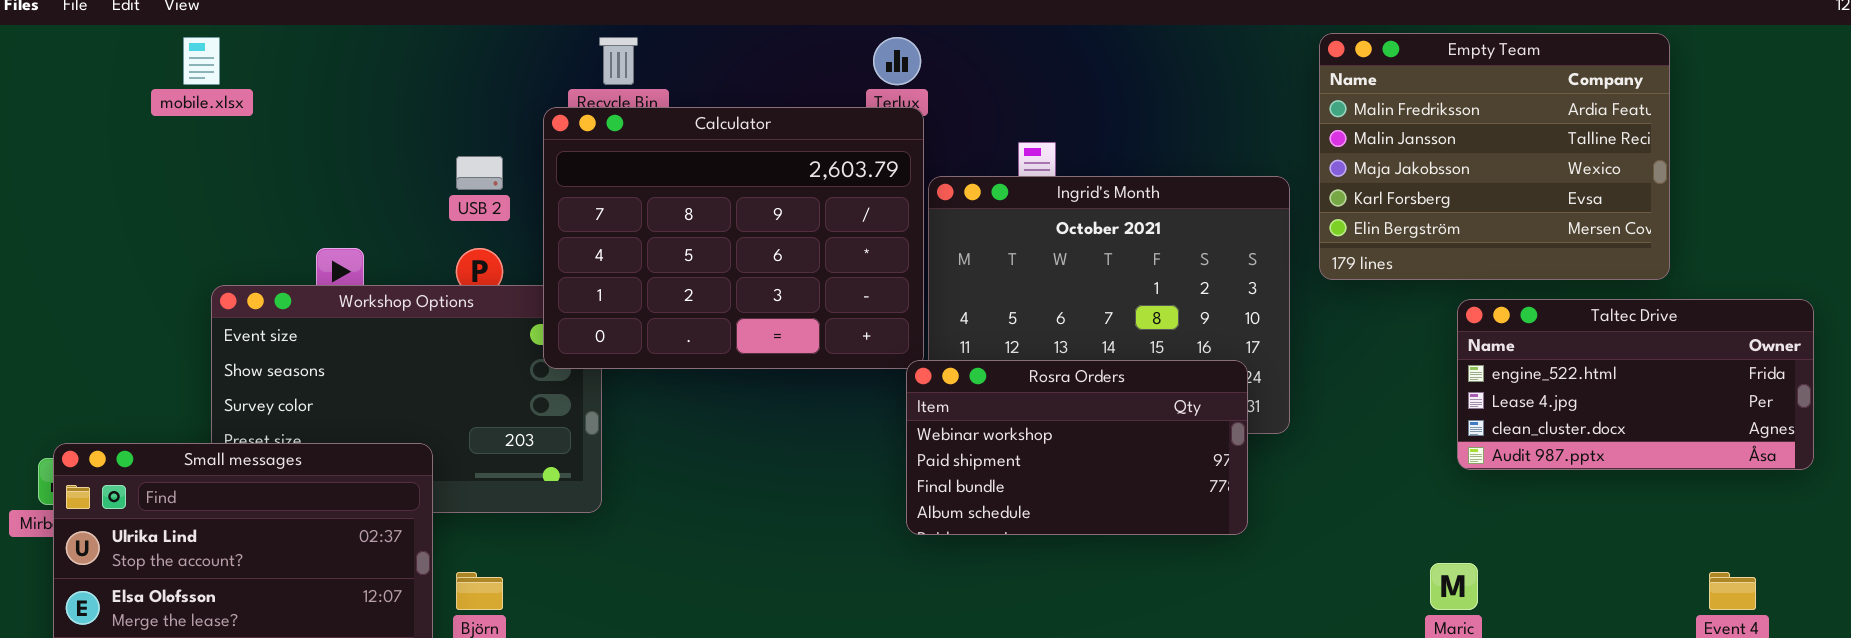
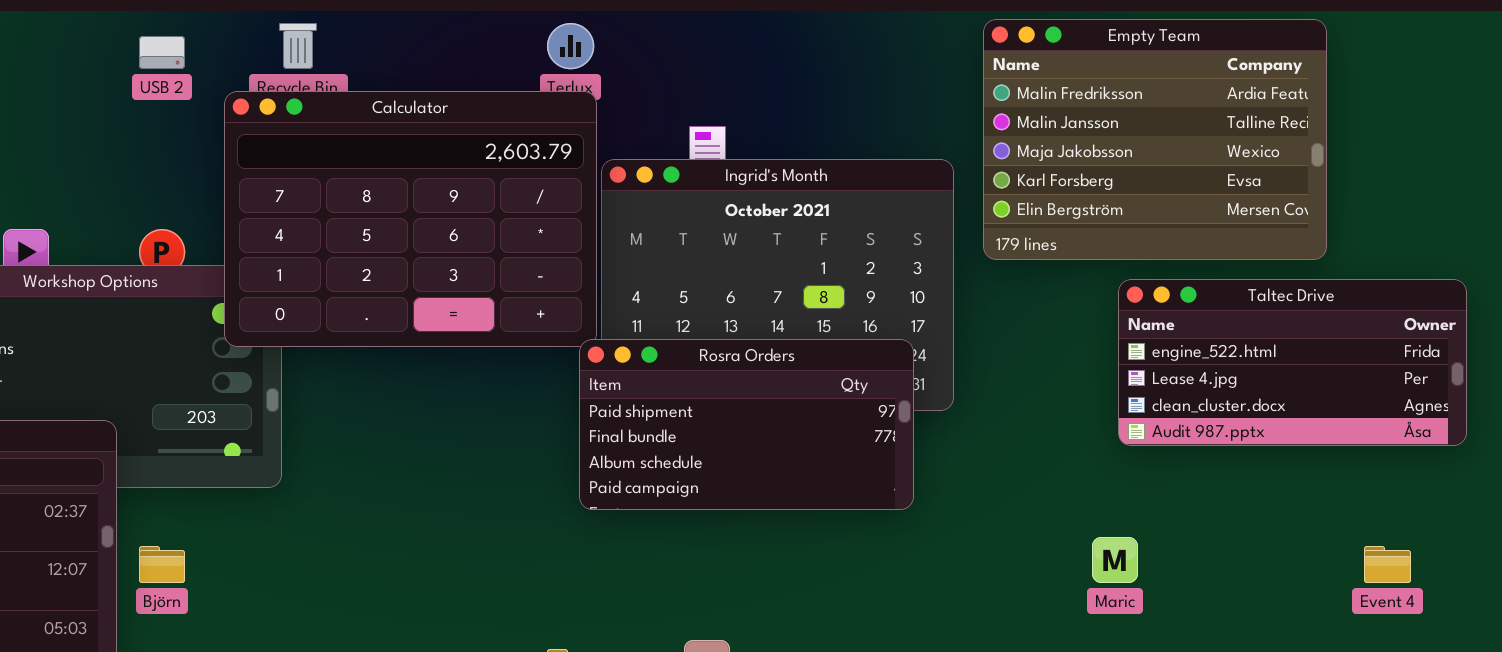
USB 2: [456,156,503,190] -> [139,36,185,69], moved
Rosra Orders: [906,360,1248,535] -> [579,339,914,510], scrolled down 1 row

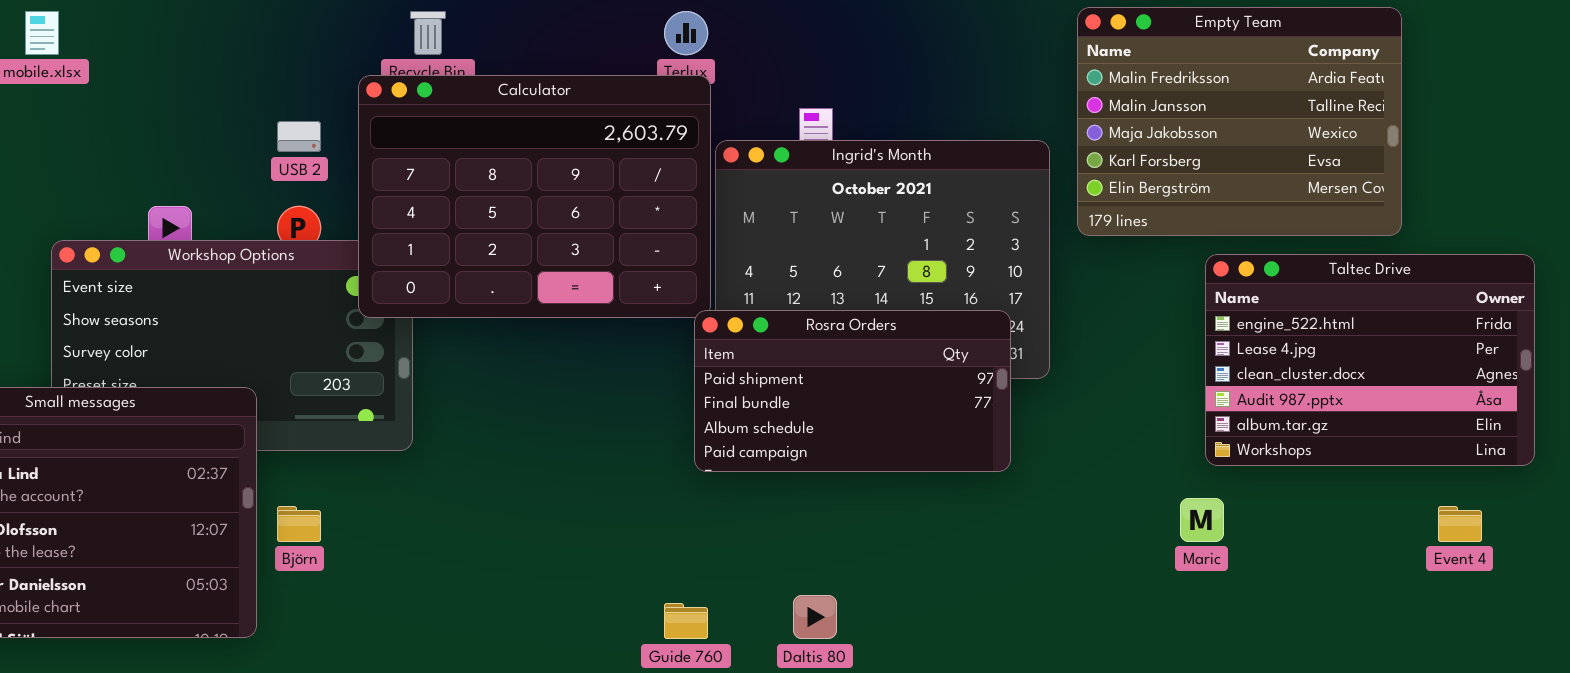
USB 2: [139,36,185,69] -> [277,121,321,152], moved
Taltec Drive: [1118,279,1467,446] -> [1205,254,1535,466], resized

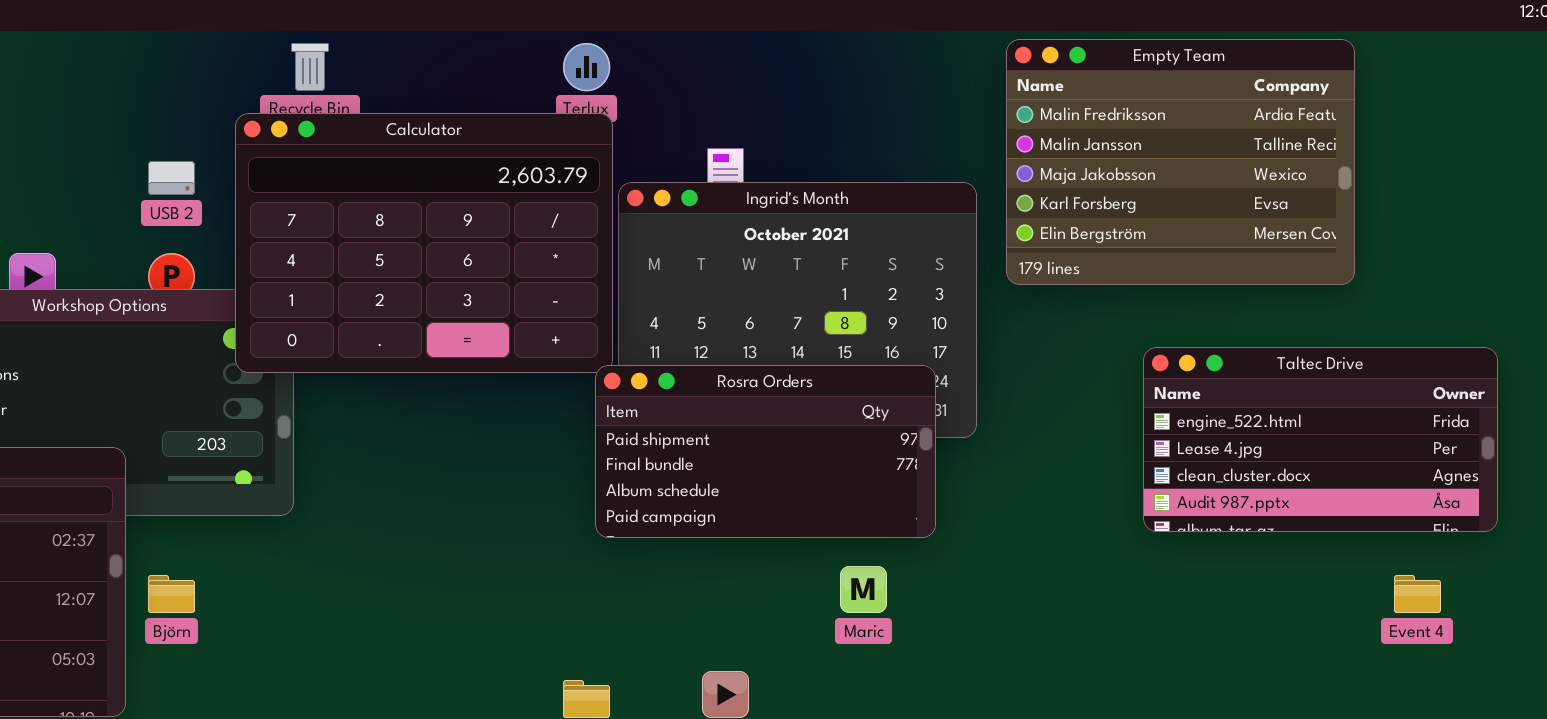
Taltec Drive: [1205,254,1535,466] -> [1143,347,1498,532], resized
Maric: [1180,498,1224,542] -> [840,566,887,613], moved

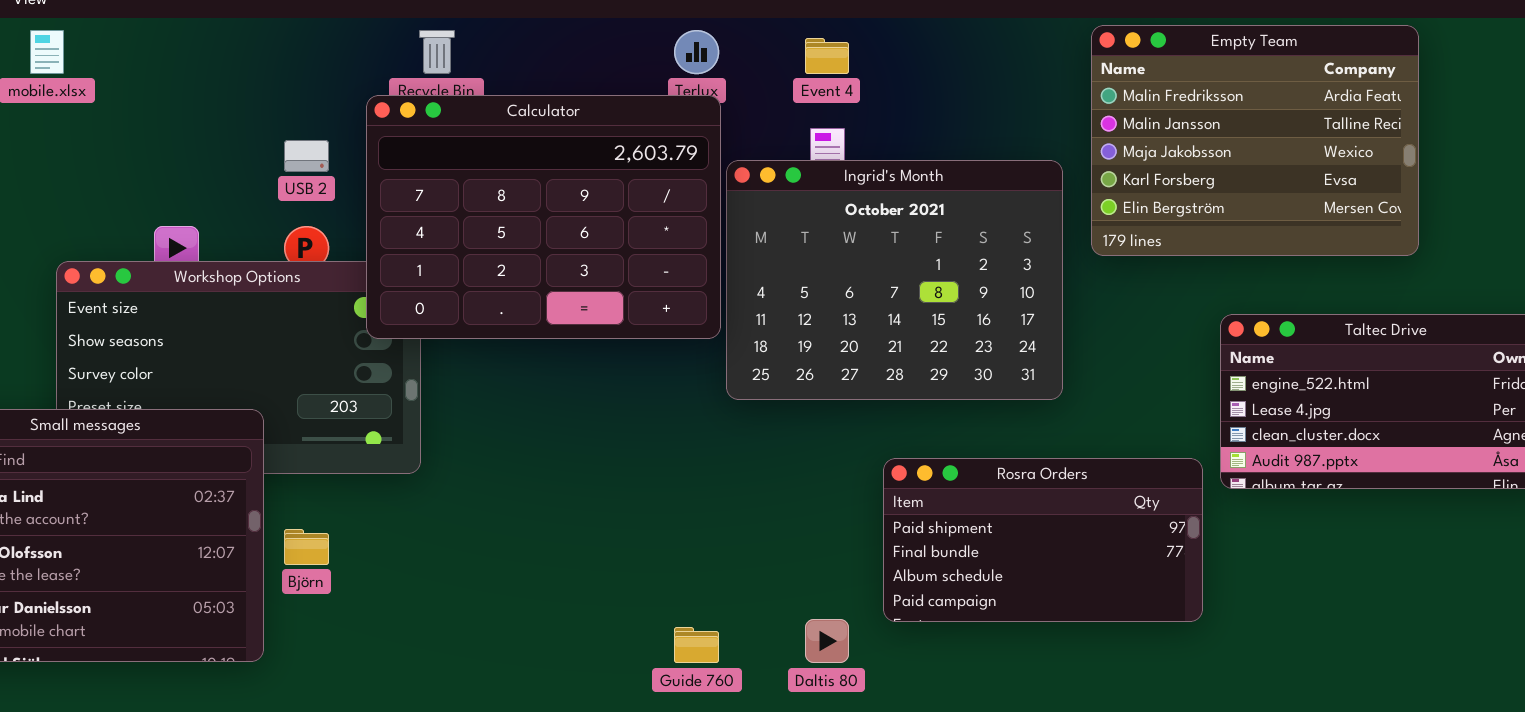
Rosra Orders: [595,365,936,538] -> [883,458,1203,622], moved
Event 4: [1394,575,1441,613] -> [805,38,849,74], moved

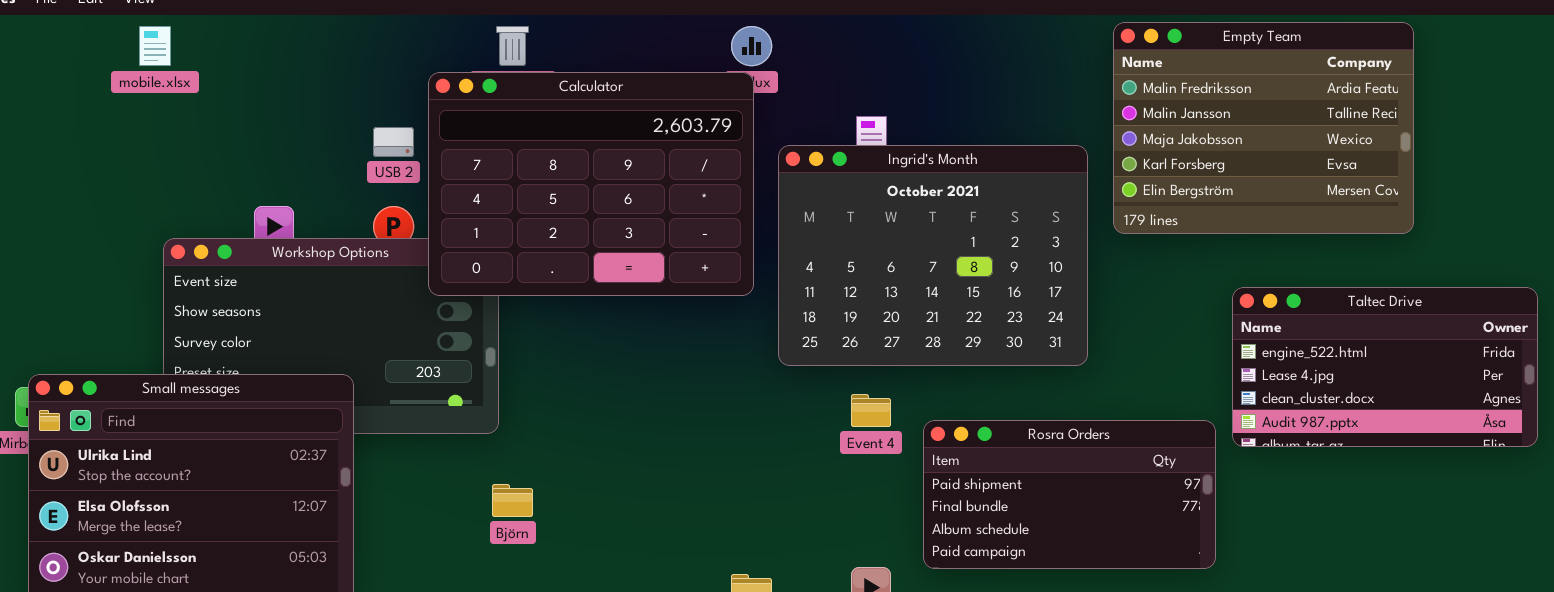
Event 4: [805,38,849,74] -> [851,394,891,427], moved
Calculator: [366,95,721,339] -> [428,72,754,296], moved
Björn: [284,529,329,565] -> [492,484,533,517], moved

